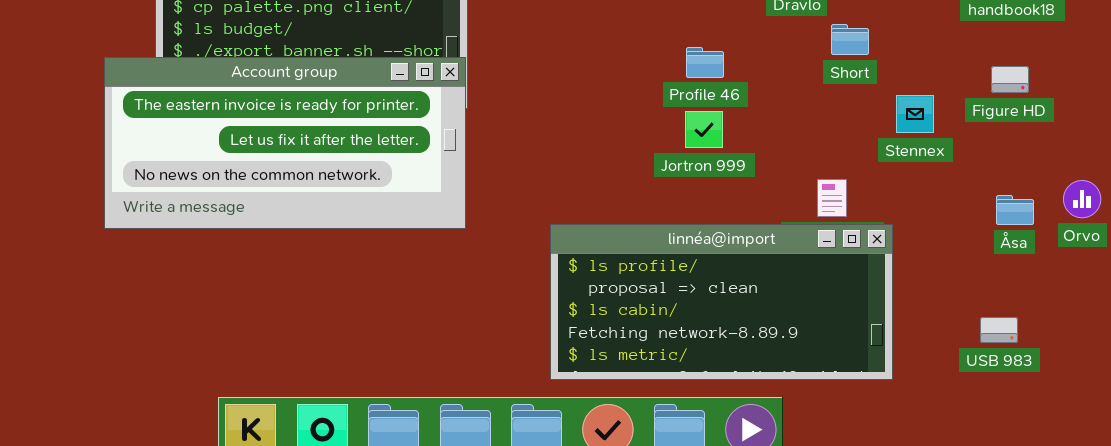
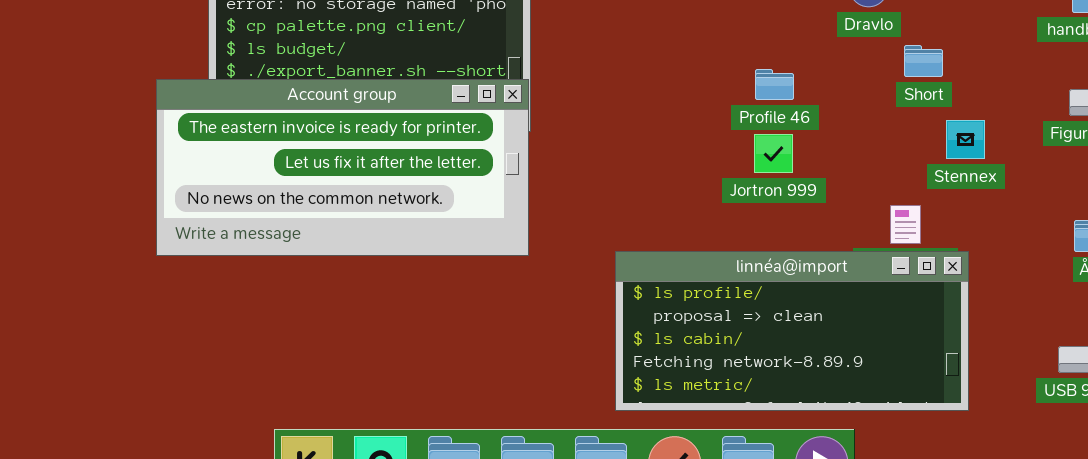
Stennex: [896,95,934,133] -> [946,120,985,159], moved

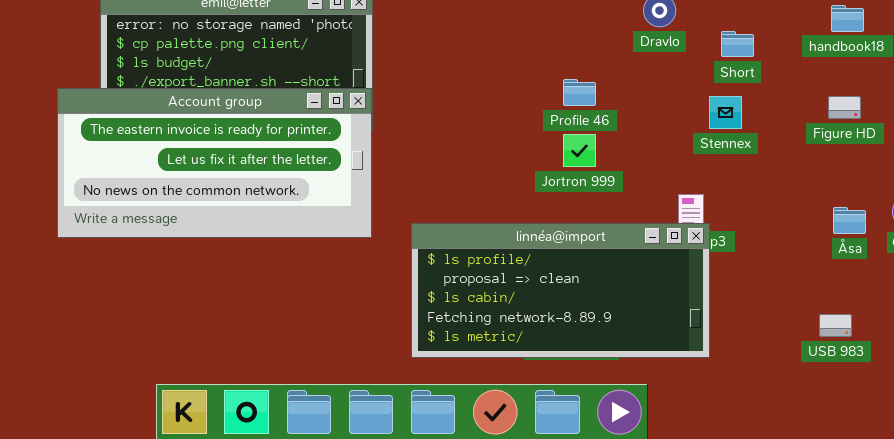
Short: [904,45,943,77] -> [721,31,754,57], moved
Stennex: [946,120,985,159] -> [709,96,742,129], moved
linnéa@import: [615,251,969,411] -> [411,223,710,358], moved

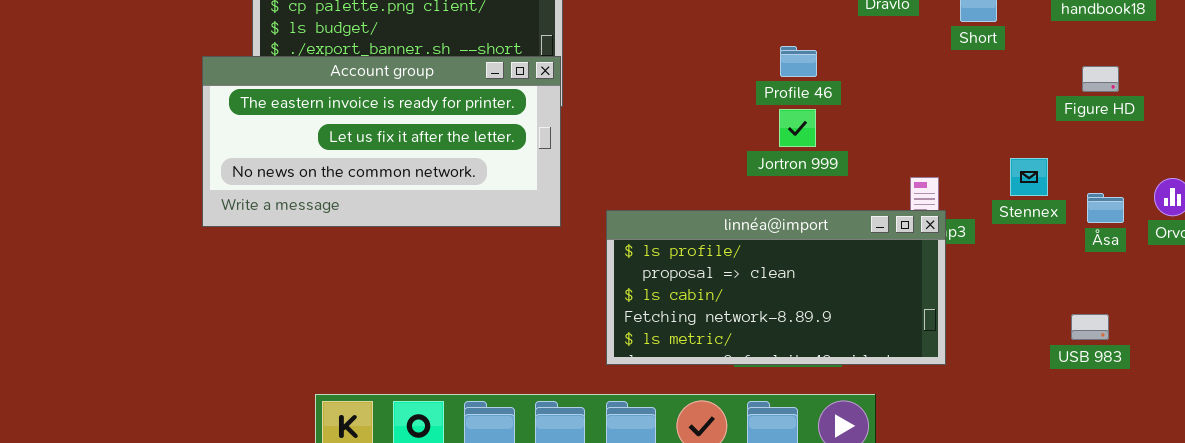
Stennex: [709,96,742,129] -> [1010,158,1048,196], moved

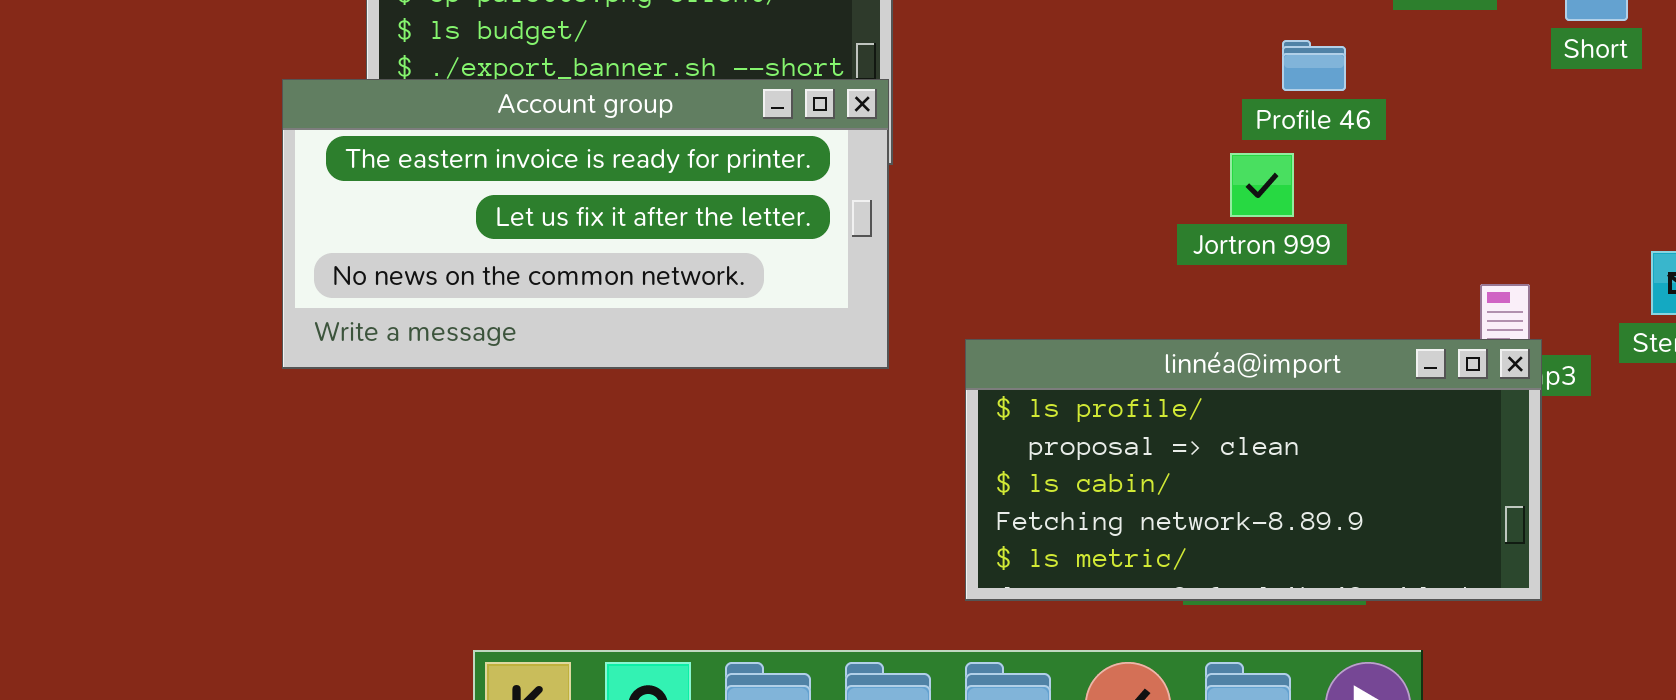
Profile 46: [780,46,817,77] -> [1282,40,1346,91], moved
Jortron 999: [779,109,816,147] -> [1230,153,1294,217], moved

